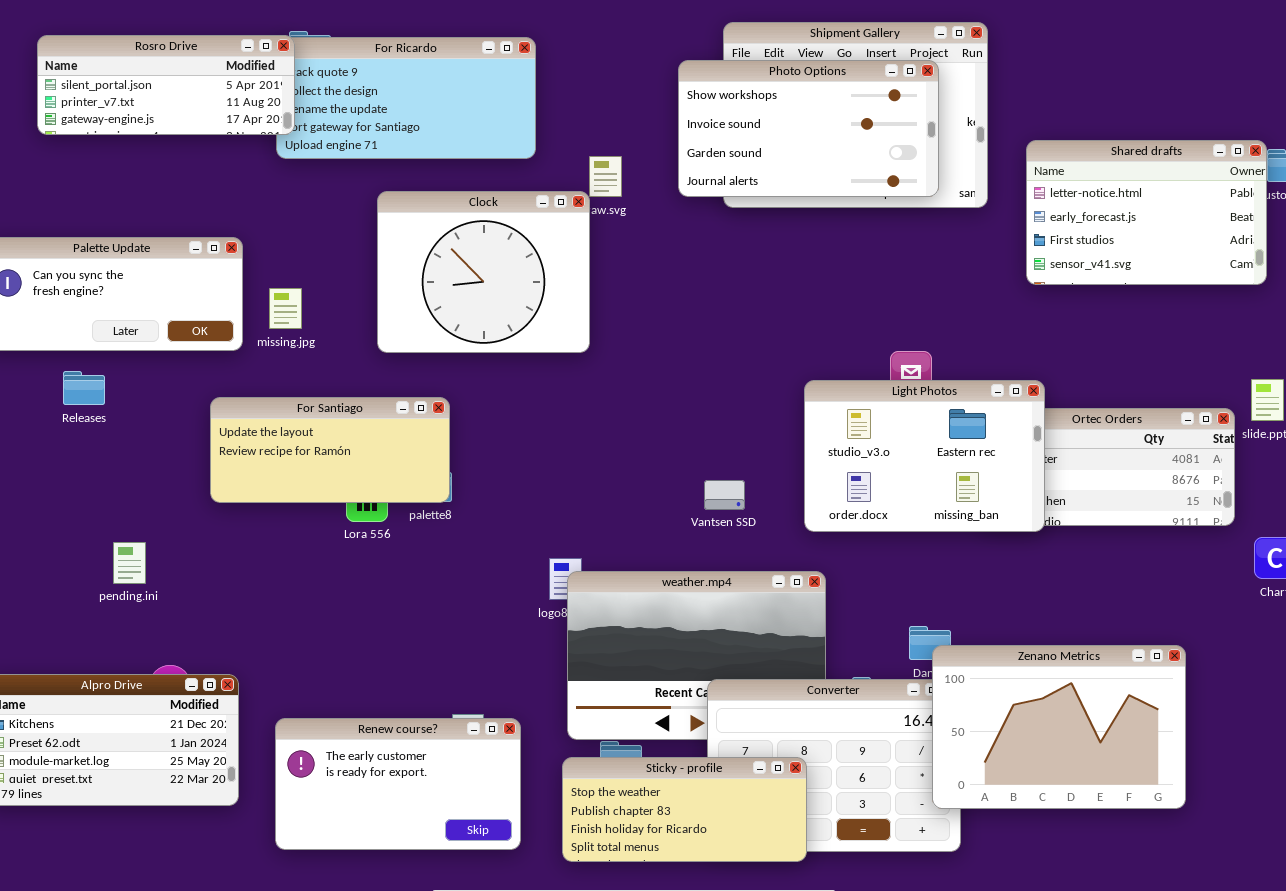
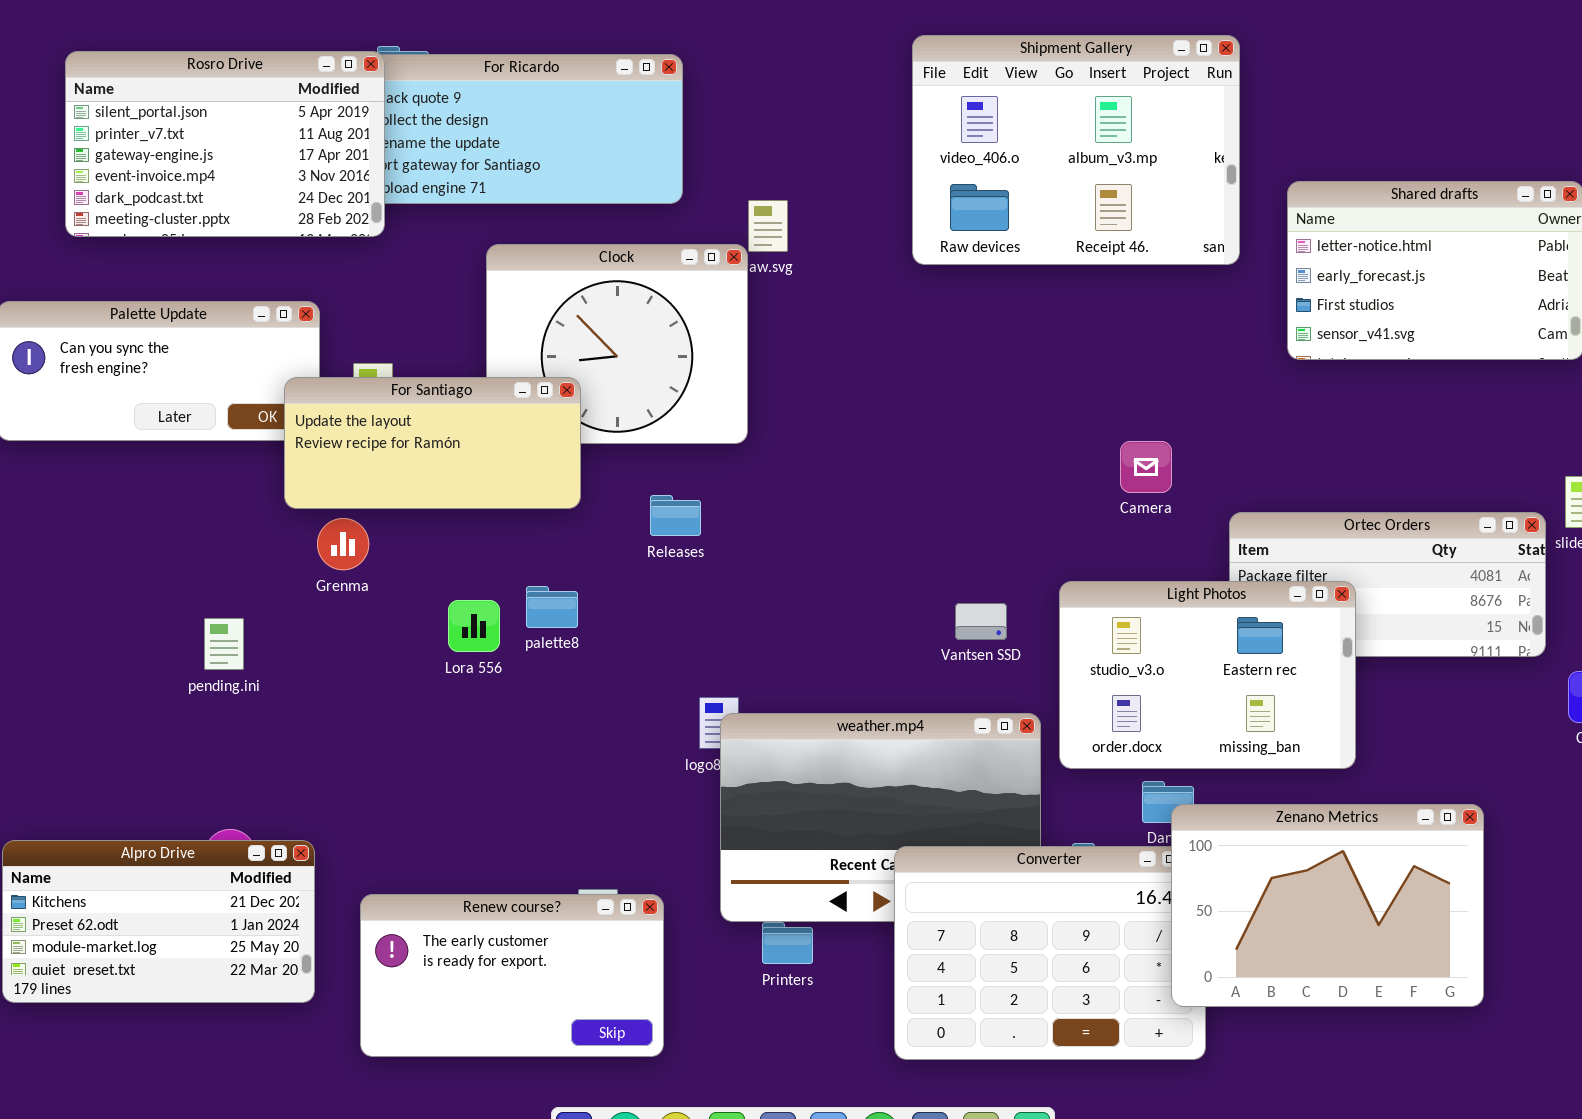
Rosro Drive: [37,35,295,135] -> [65,51,385,237], resized
Photo Options: [678,60,939,197] -> none, closed
Releases: [63,371,105,405] -> [650,495,701,536], moved
Light Photos: [804,380,1045,532] -> [1059,581,1356,769], moved
For Santiago: [210,397,450,503] -> [284,377,581,509], moved
Vantsen SSD: [704,480,745,510] -> [955,603,1007,640], moved
pending.ini: [113,542,146,584] -> [204,618,244,670], moved
Sticky - profile: [562,757,807,862] -> none, closed

